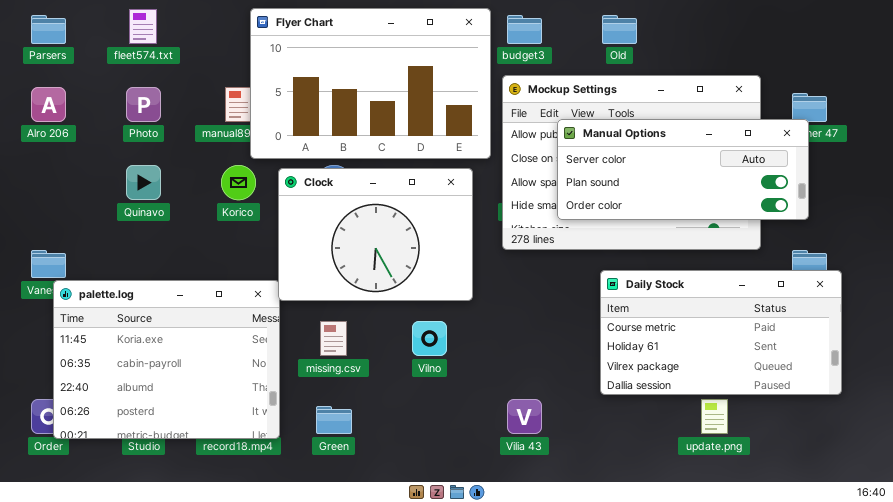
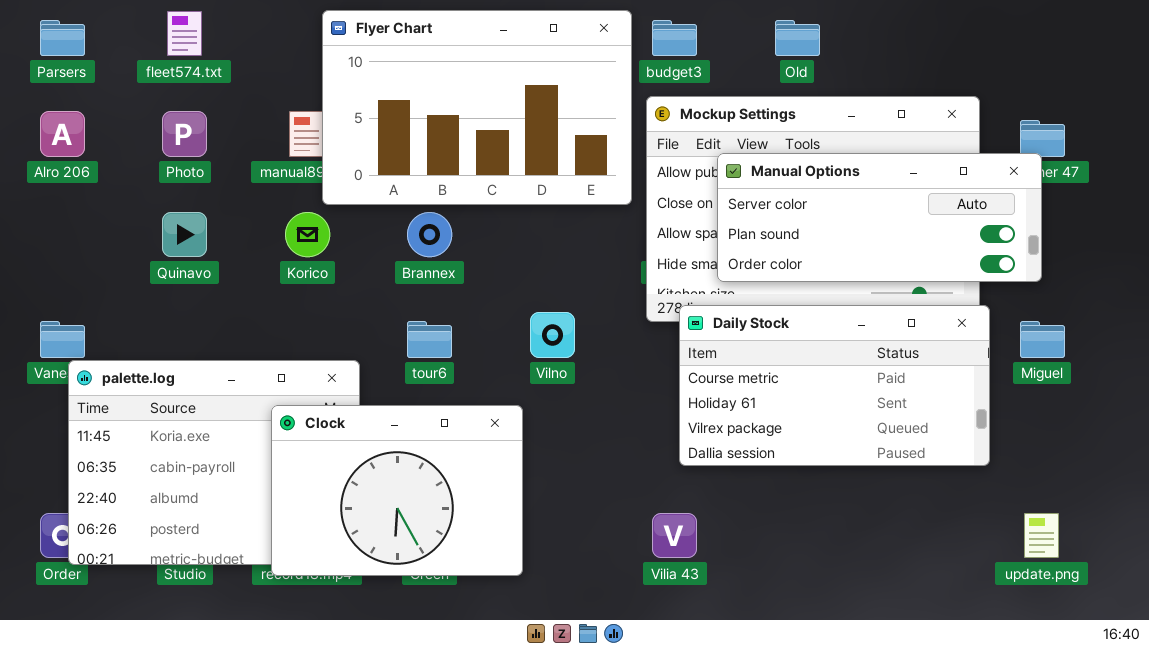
Clock: [278,168,473,301] -> [271,405,523,576], moved
Daily Stock: [600,270,842,395] -> [679,305,990,466], moved
Vilno: [412,321,447,356] -> [530,312,575,358], moved
update.png: [701,399,728,434] -> [1024,513,1059,558], moved

